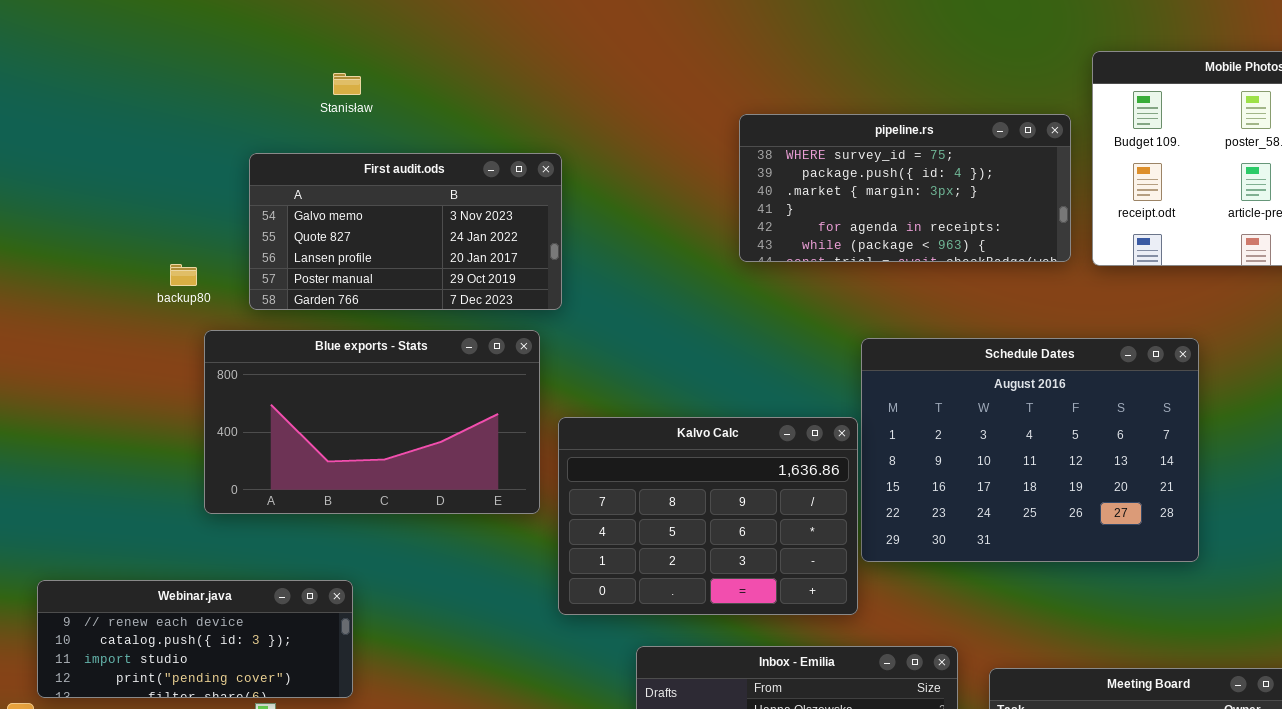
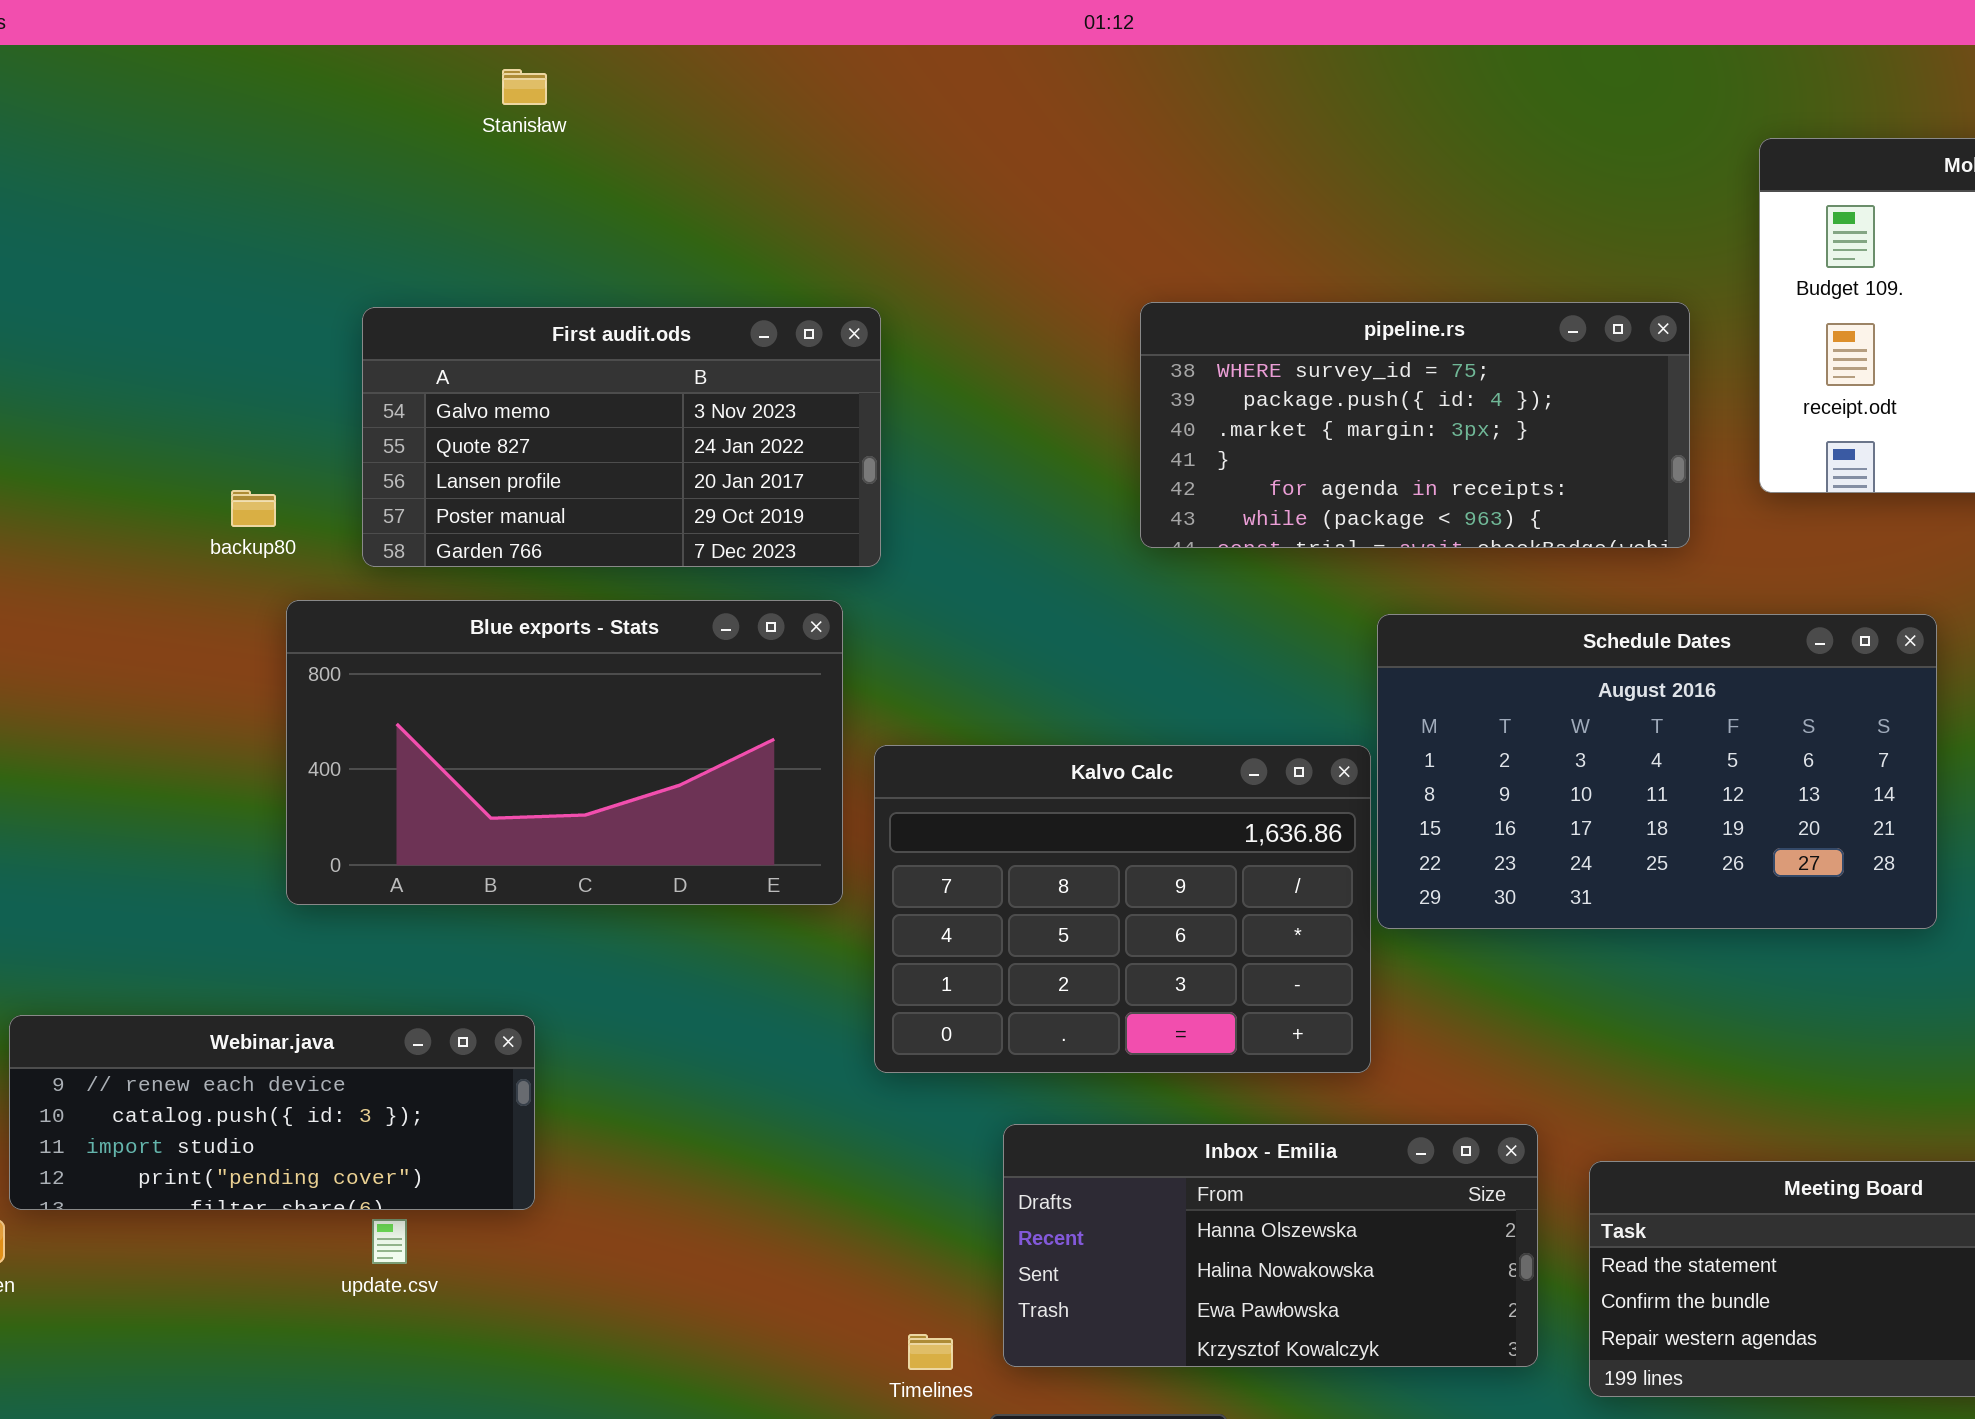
Stanisław: [333,73,361,95] -> [502,69,547,105], moved
pipeline.rs: [739,114,1071,262] -> [1140,302,1690,548], moved
Schedule Dates: [861,338,1199,562] -> [1377,614,1937,929], resized

